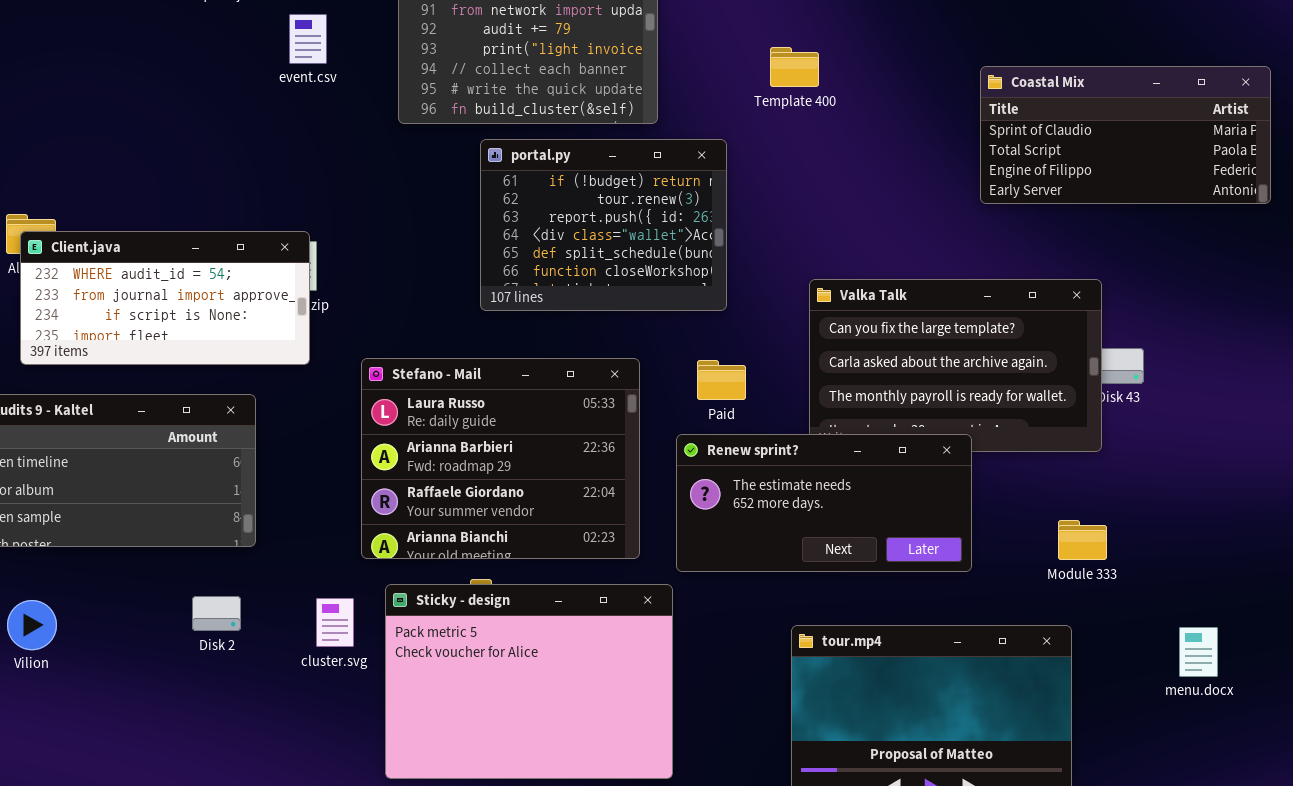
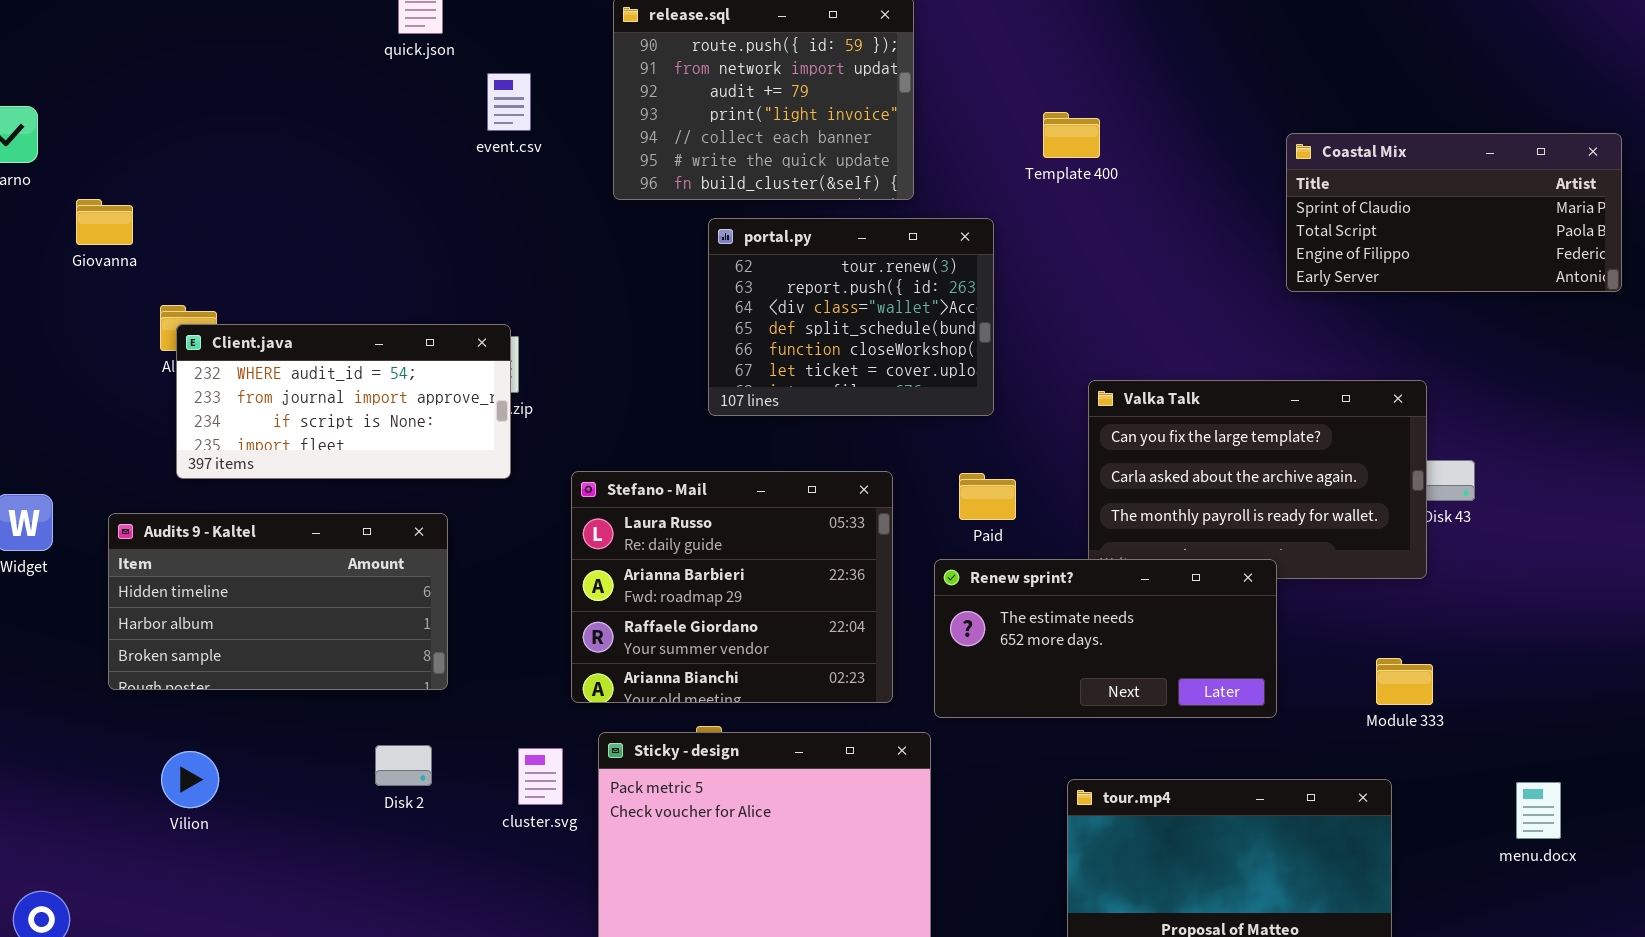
portal.py: [480,139,727,311] -> [708,218,994,416], scrolled down 1 row

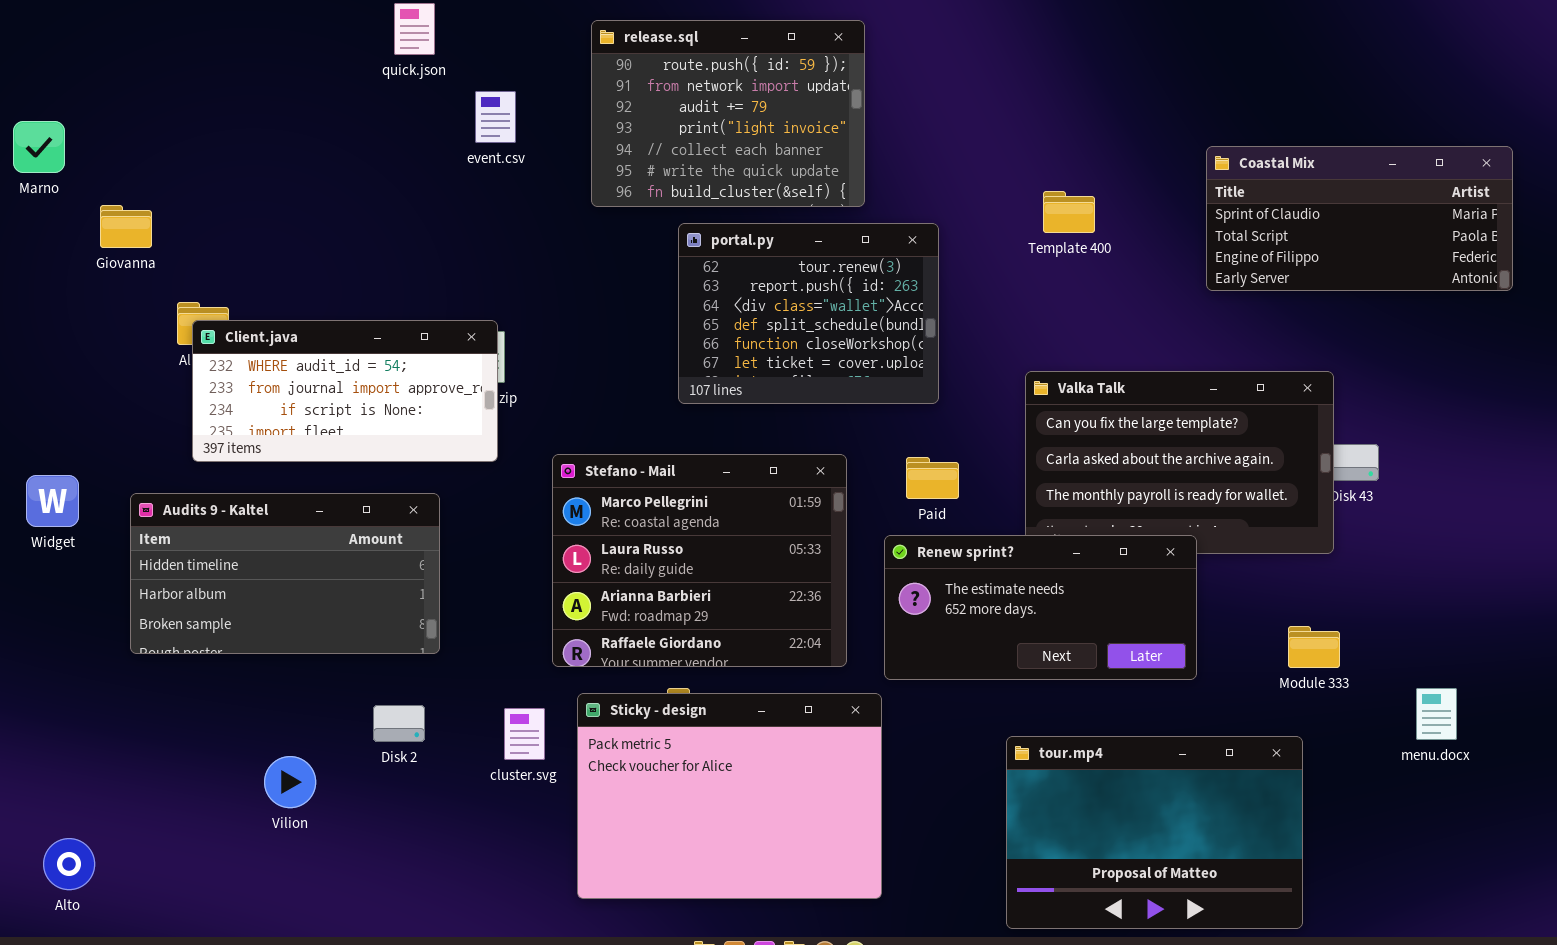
Template 400: [1043,112,1100,158] -> [1043,191,1095,233], moved
Stefano - Mail: [571,471,893,703] -> [552,454,847,667], scrolled up 1 row
Vilion: [161,751,219,808] -> [264,756,316,808], moved
menu.docx: [1516,782,1561,839] -> [1416,688,1457,740], moved

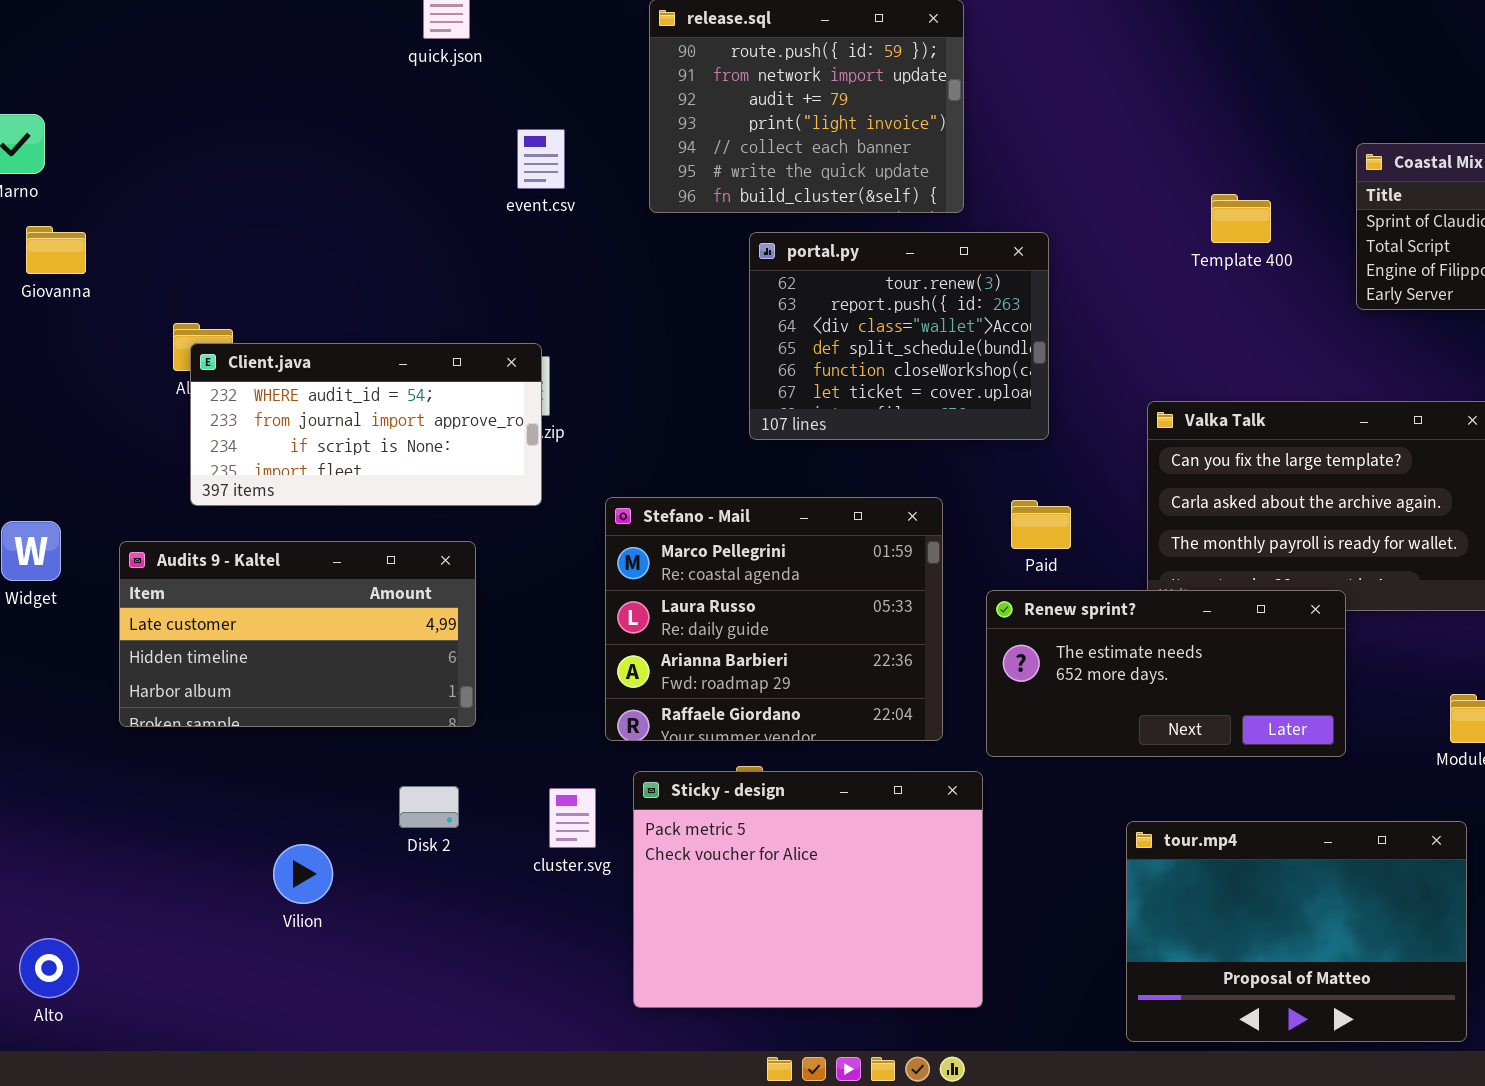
event.csv: [475,91,516,143] -> [517,129,565,189], moved
Template 400: [1043,191,1095,233] -> [1211,194,1271,243], moved
Giovanna: [100,205,152,248] -> [26,226,86,274], moved
Audits 9 - Kaltel: [130,493,440,654] -> [119,541,476,727], scrolled up 1 row

